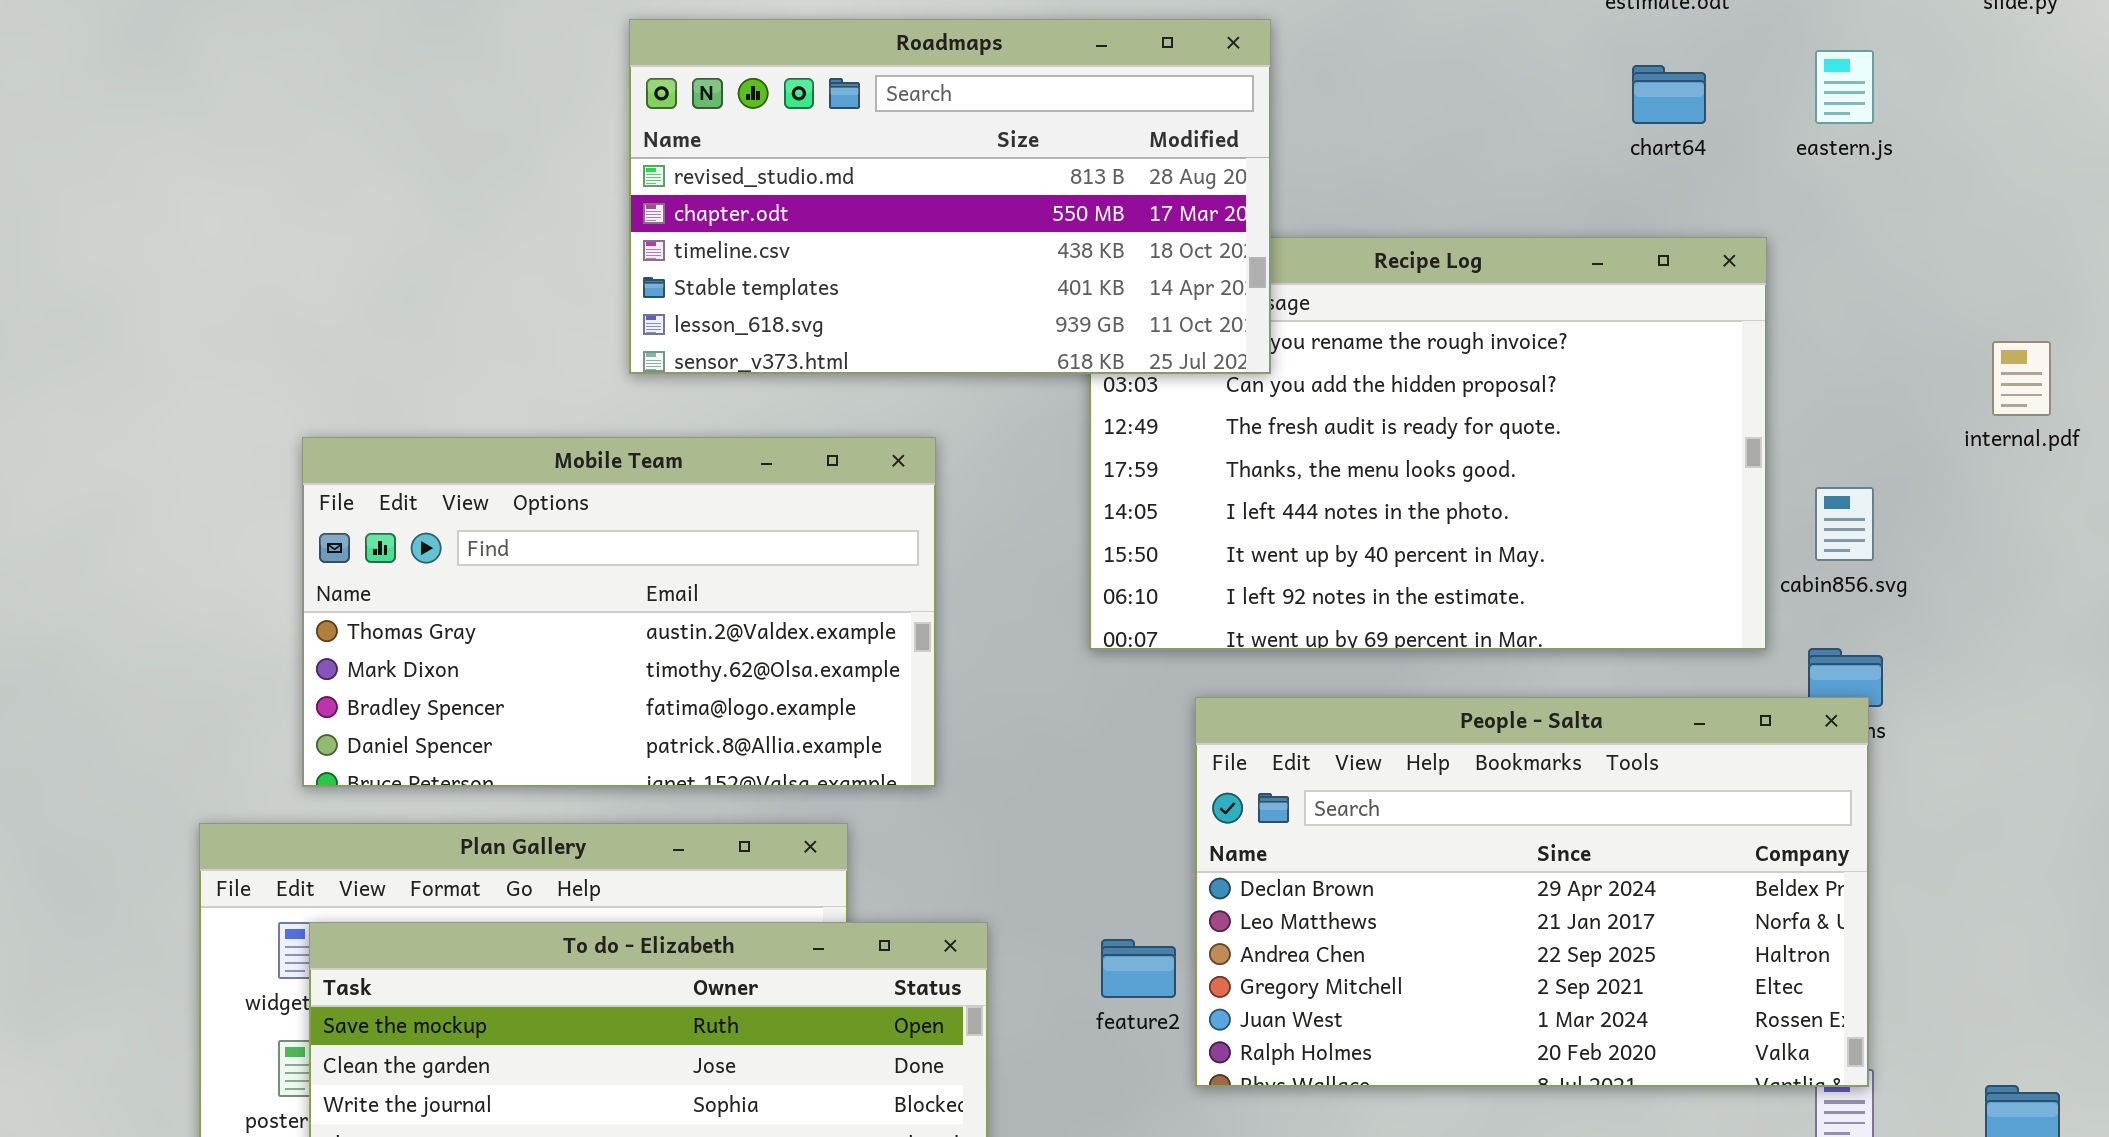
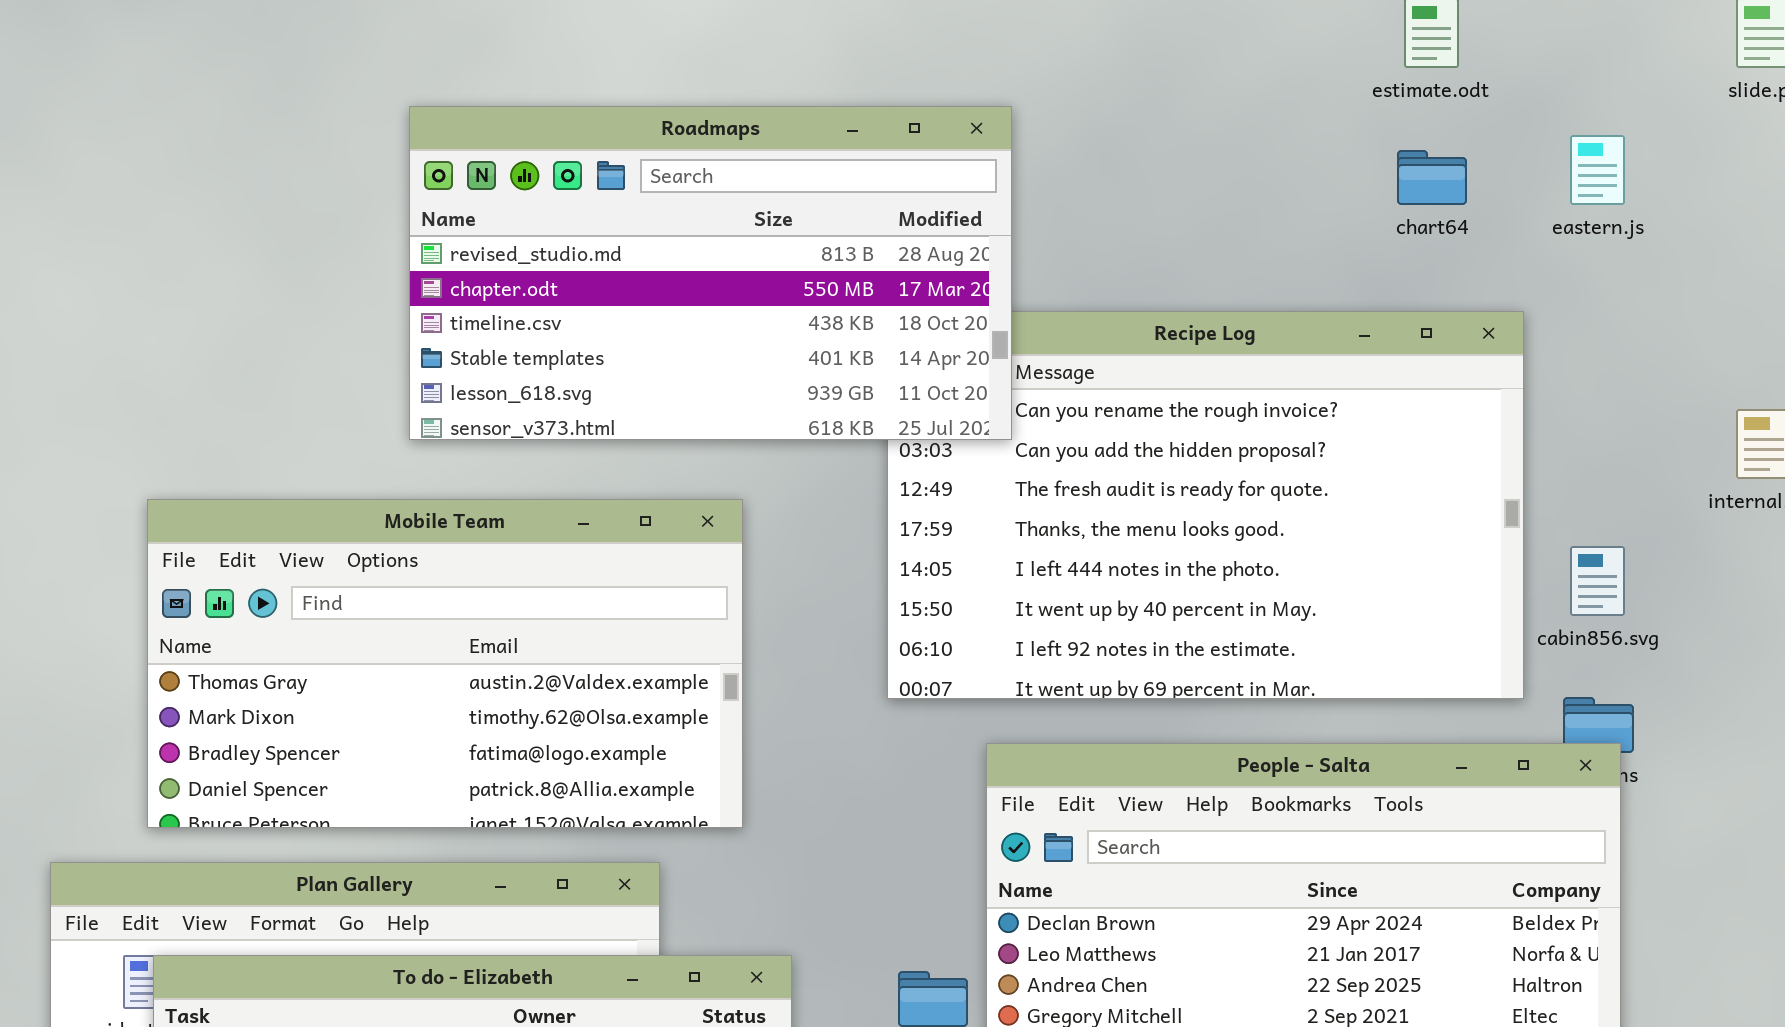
Roadmaps: [629,19,1271,374] -> [409,106,1012,440], moved

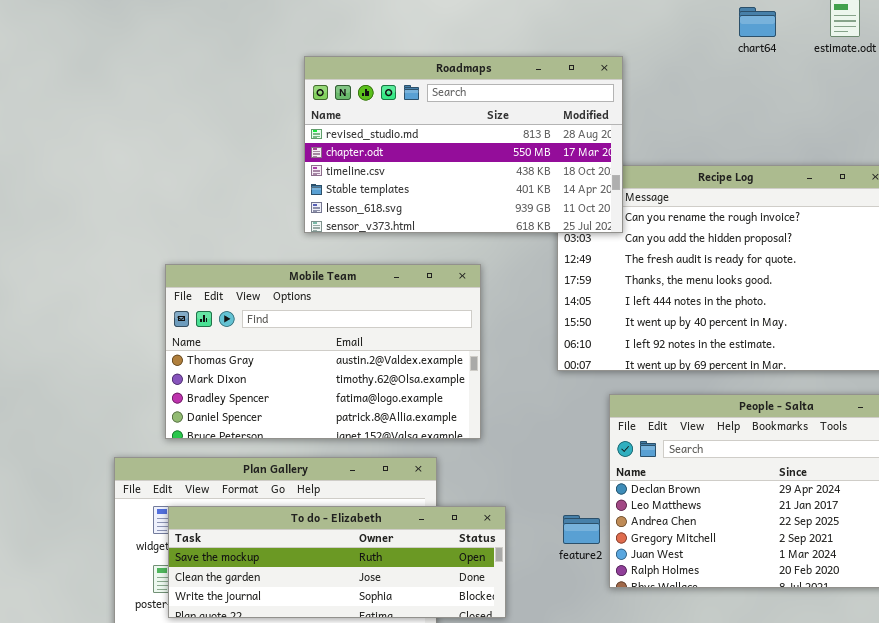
chart64: [1397,150,1467,205] -> [739,7,776,37], moved

